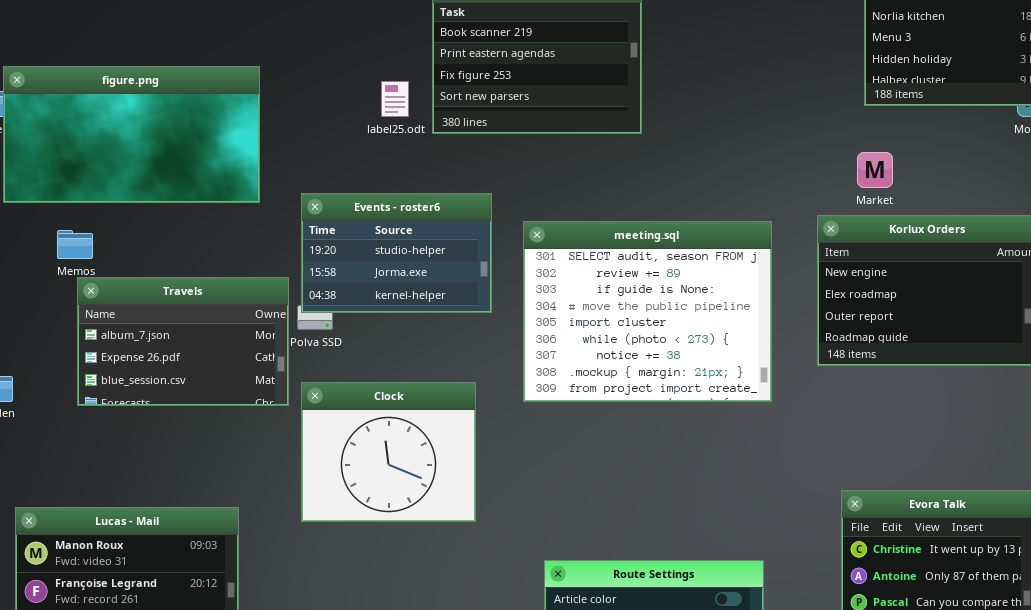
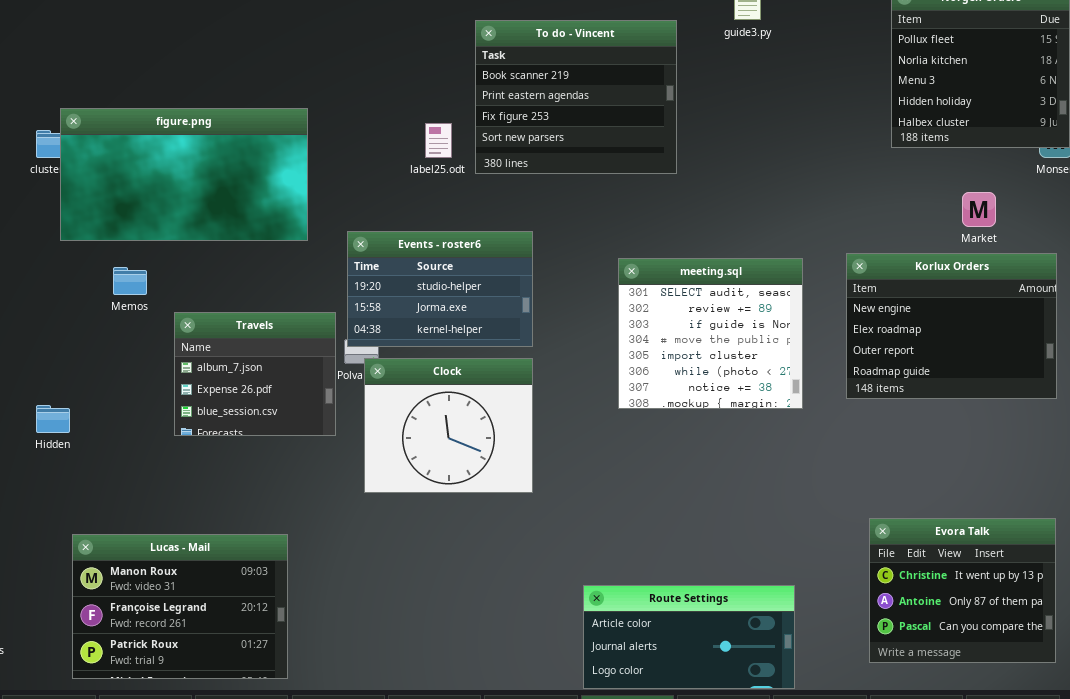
Market: [857,152,893,188] -> [962,192,996,227], moved
meeting.sql: [523,221,772,402] -> [618,258,803,409], resized
Travels: [77,277,289,406] -> [174,312,336,436], resized
Clock: [301,382,476,522] -> [364,358,533,493], moved

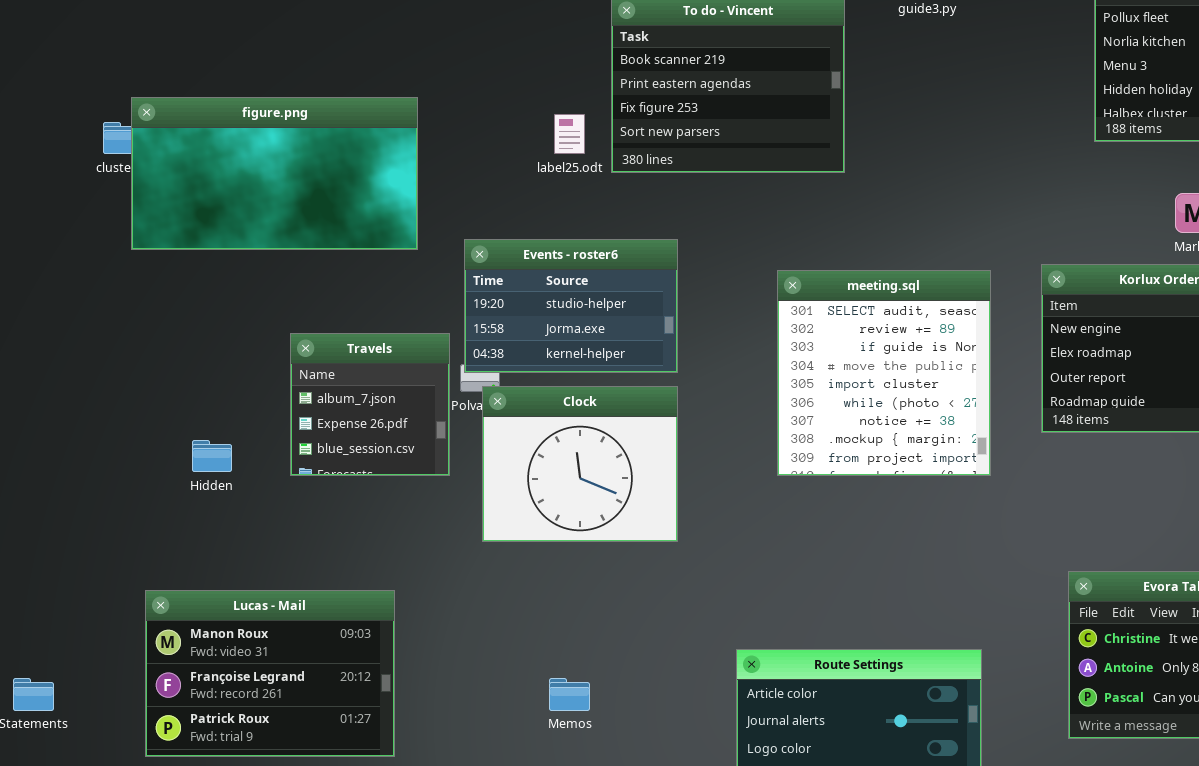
meeting.sql: [618,258,803,409] -> [777,270,991,476], resized
Memos: [113,267,147,295] -> [549,678,590,711], moved
Travels: [174,312,336,436] -> [290,333,450,476], resized
Hidden: [36,405,70,433] -> [192,440,232,472], moved

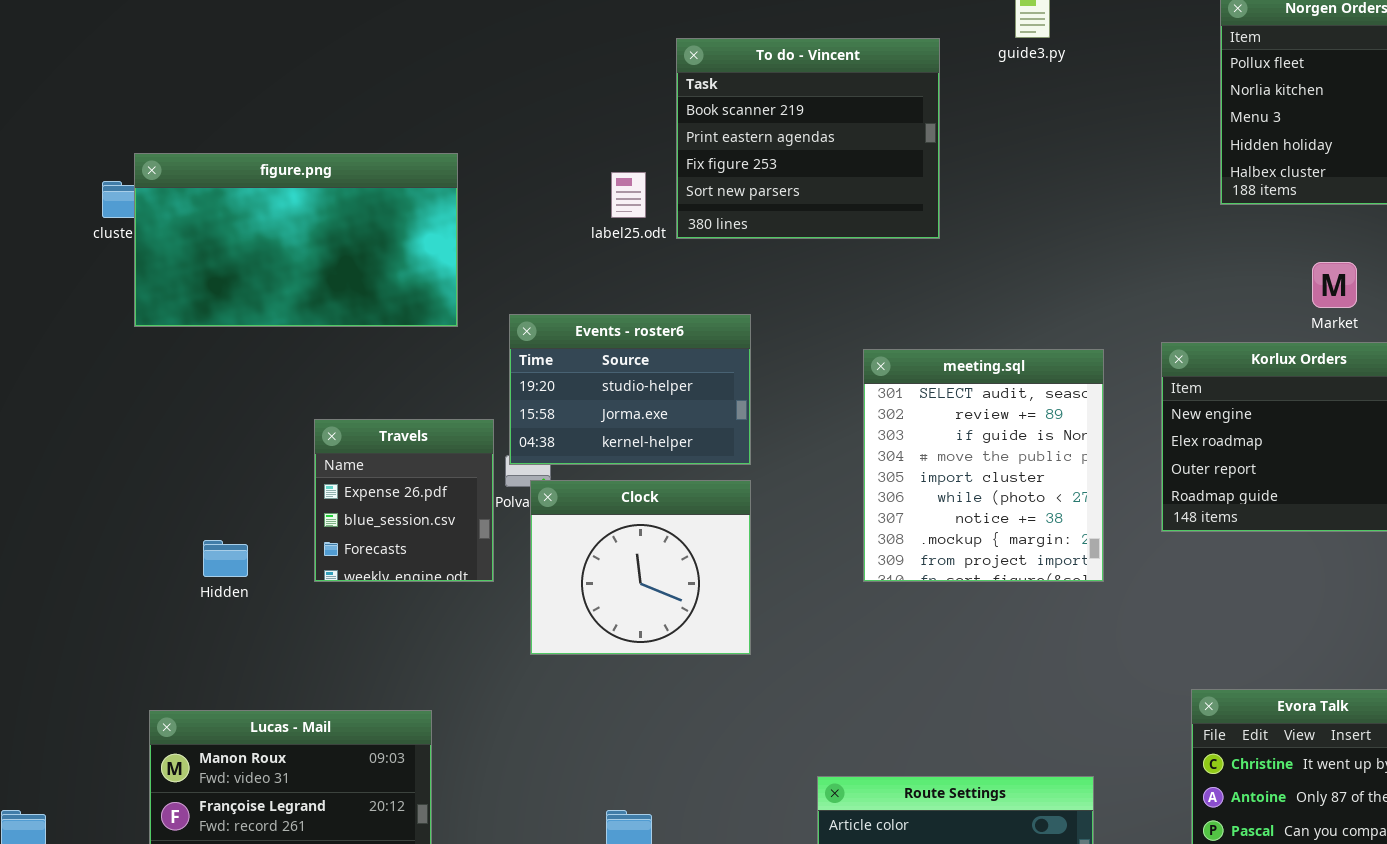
Travels: [290,333,450,476] -> [314,419,494,582], scrolled down 1 row

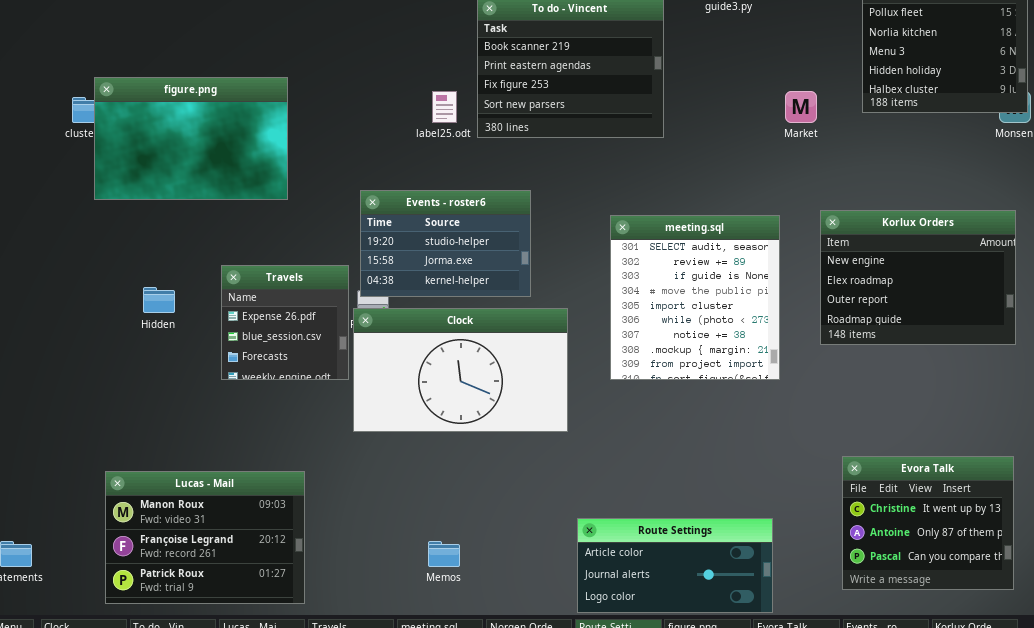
figure.png: [134,153,458,327] -> [94,77,288,200], resized
Market: [1312,262,1357,308] -> [785,91,817,123], moved
Clock: [530,480,751,655] -> [353,308,568,432], moved, resized
Hidden: [203,540,248,577] -> [143,287,175,313], moved

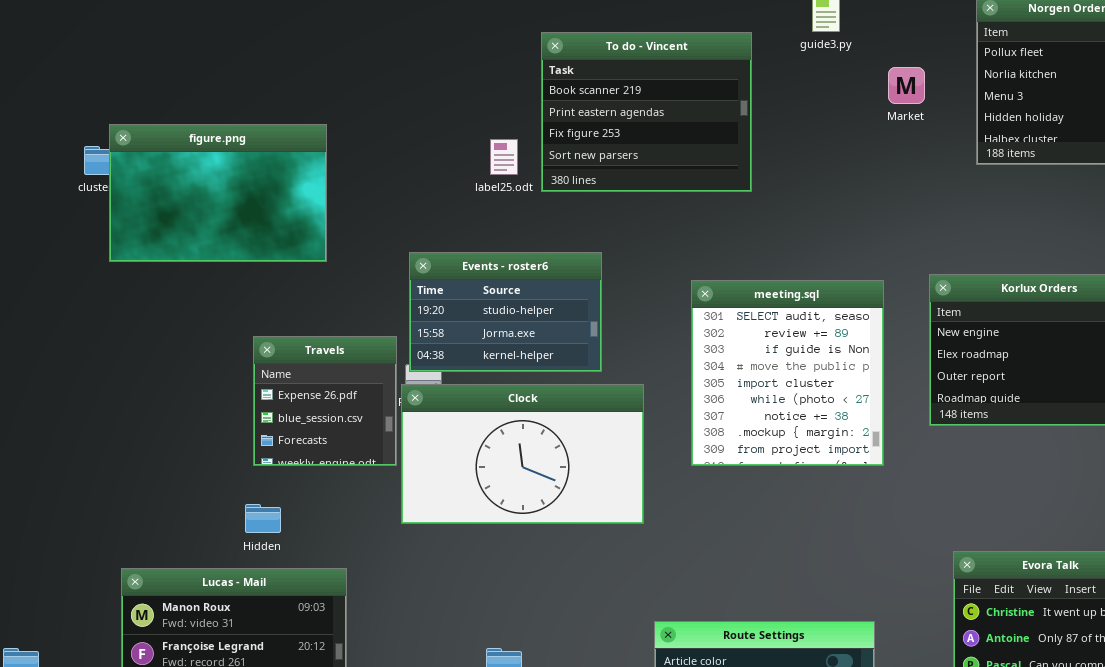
Market: [785,91,817,123] -> [888,67,925,104], moved
Hidden: [143,287,175,313] -> [245,504,281,533], moved

